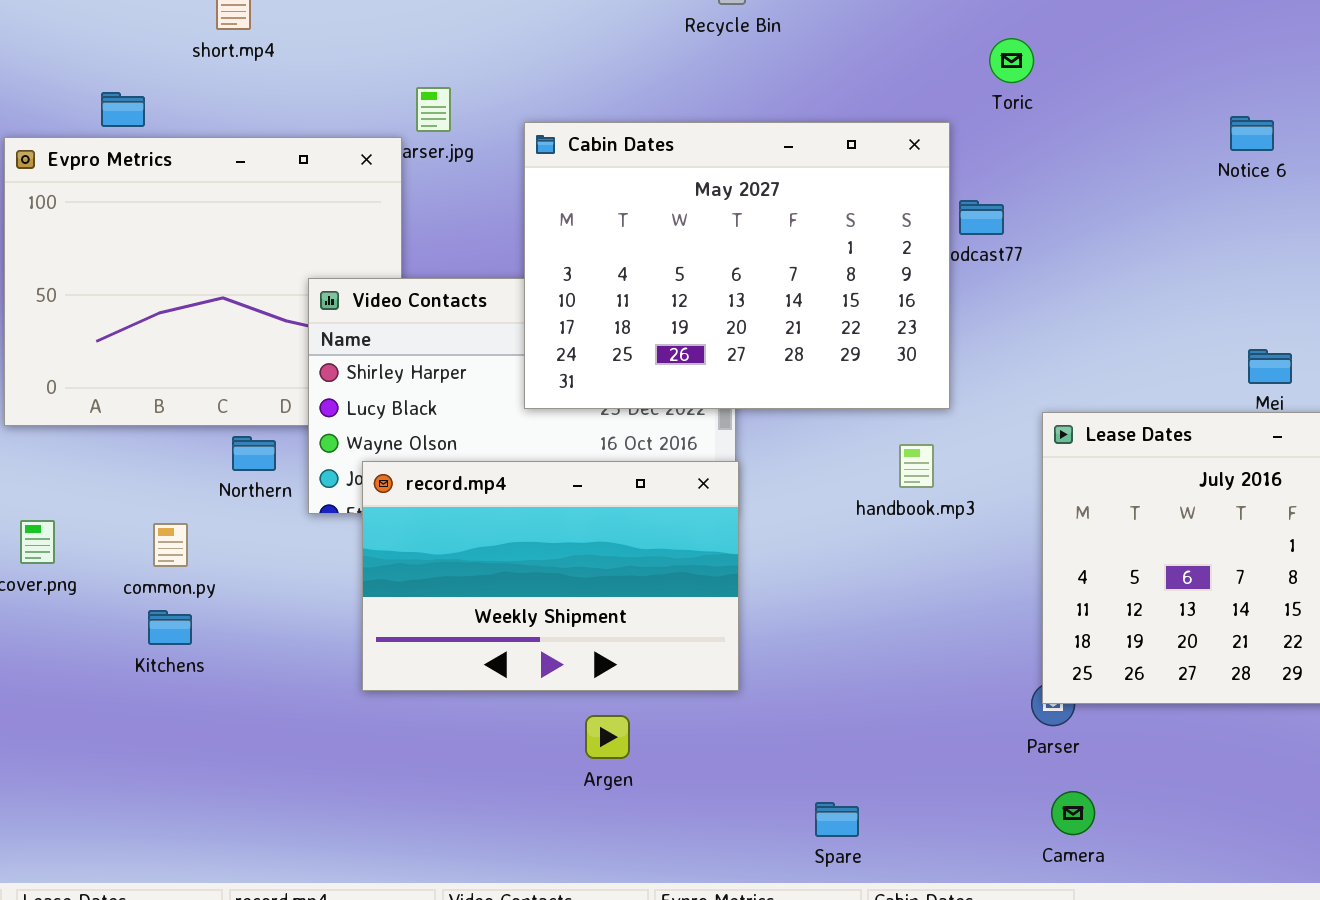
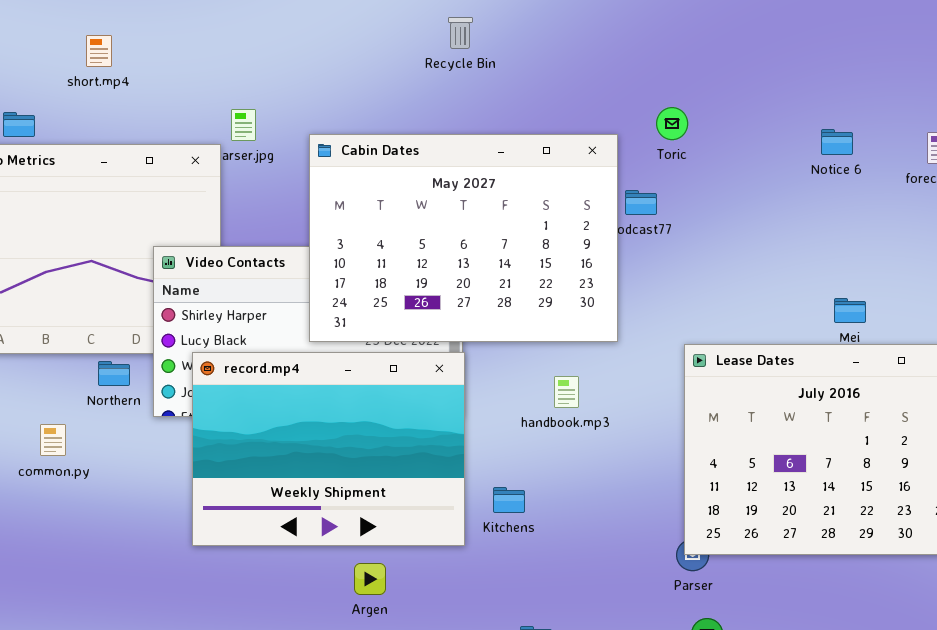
Toric: [989,38,1034,83] -> [656,107,688,140], moved
handbook.mp3: [899,444,934,488] -> [554,376,579,408], moved
record.mp4: [362,461,739,691] -> [192,352,465,546], resized
Kitchens: [148,610,192,645] -> [493,487,525,513], moved

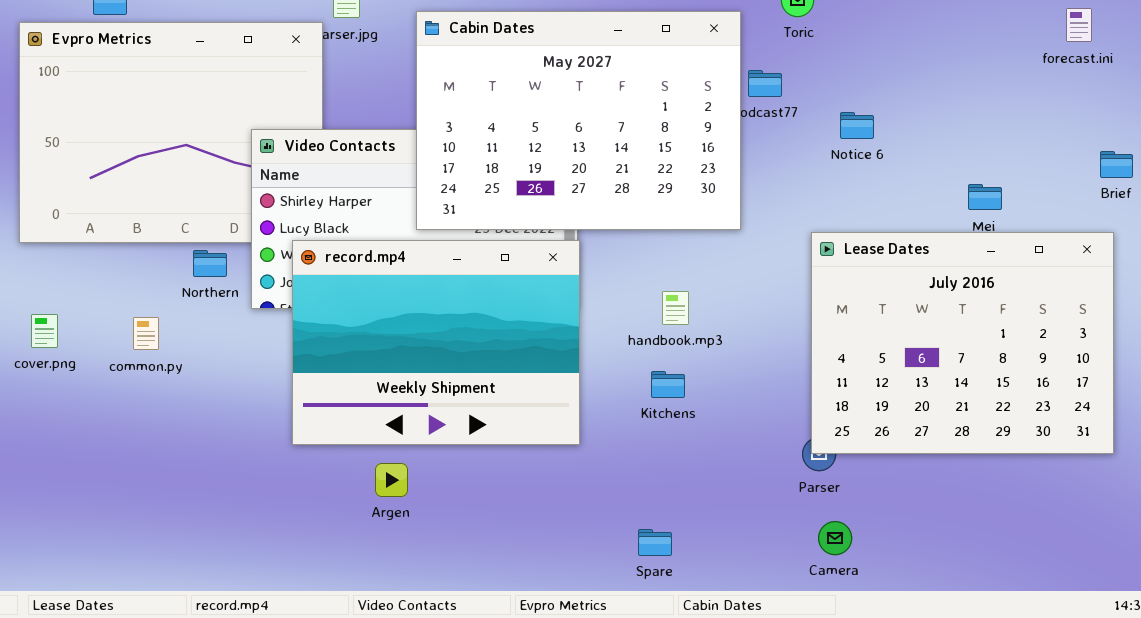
Notice 6: [821,129,853,155] -> [840,112,874,139], moved
handbook.mp3: [554,376,579,408] -> [662,291,689,325], moved
Kitchens: [493,487,525,513] -> [651,371,685,398], moved
Argen: [354,563,386,595] -> [375,463,408,497], moved

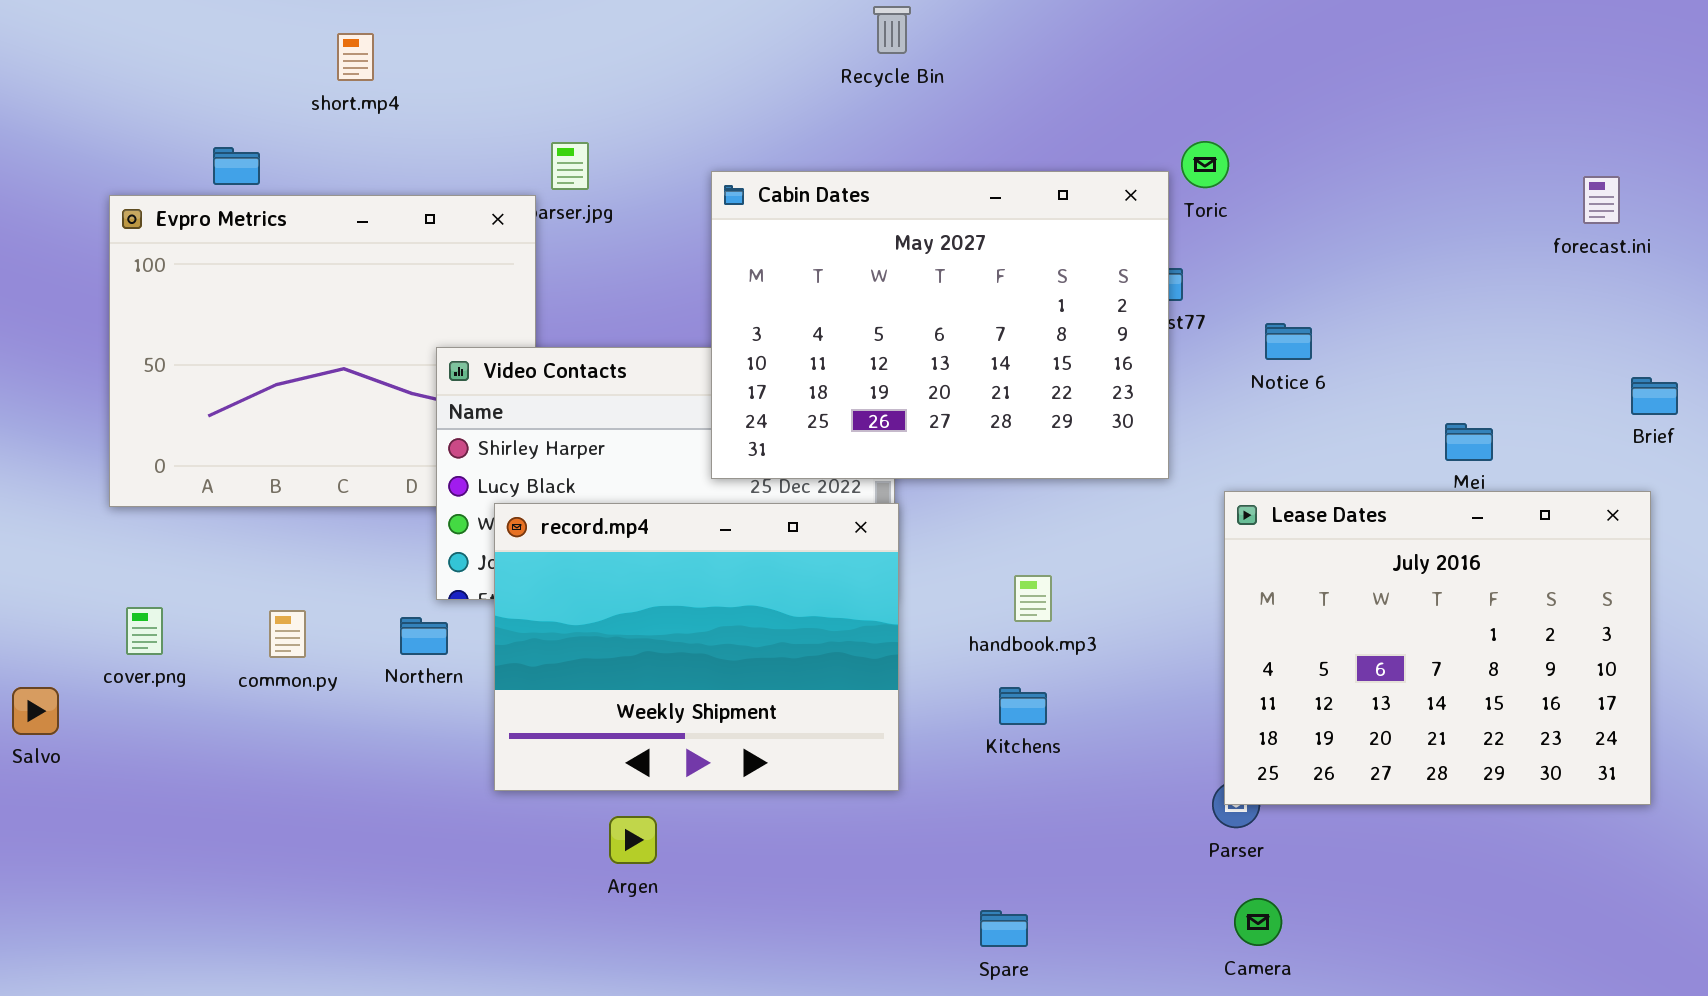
Cabin Dates: [416,11,741,230] -> [711,171,1169,479], moved
Northern: [193,250,227,277] -> [400,617,448,655], moved

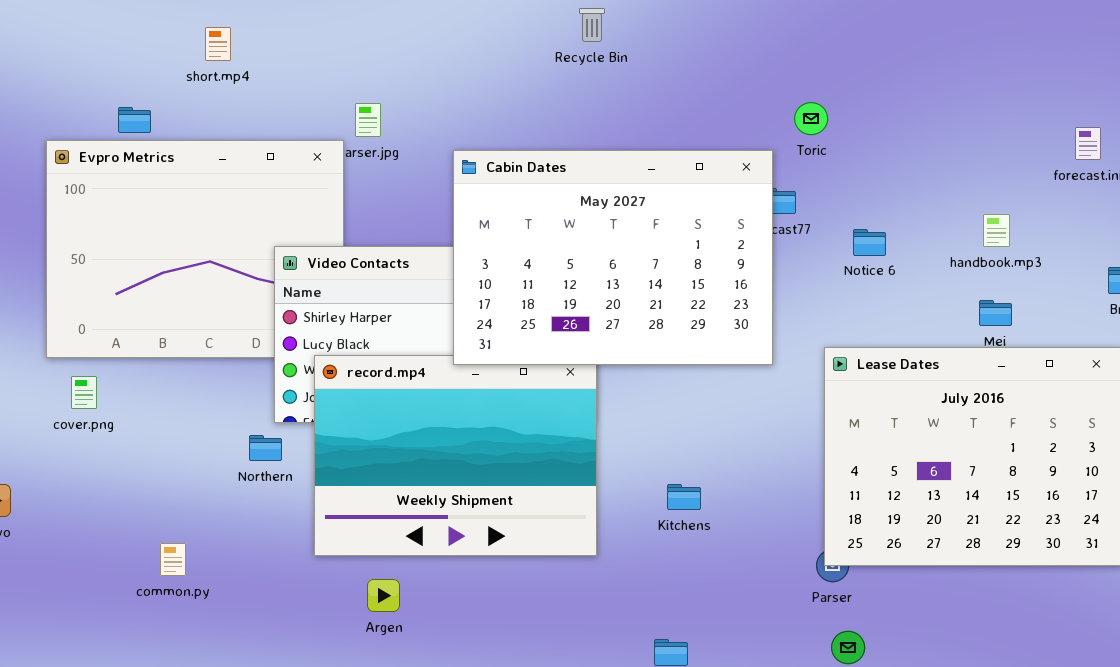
Cabin Dates: [711,171,1169,479] -> [453,150,773,365], moved
handbook.mp3: [1014,575,1052,622] -> [983,214,1010,247], moved
cover.png: [126,607,163,655] -> [71,376,97,409], moved
common.py: [269,610,306,658] -> [160,543,186,576], moved
Argen: [609,816,657,864] -> [367,579,400,612], moved

